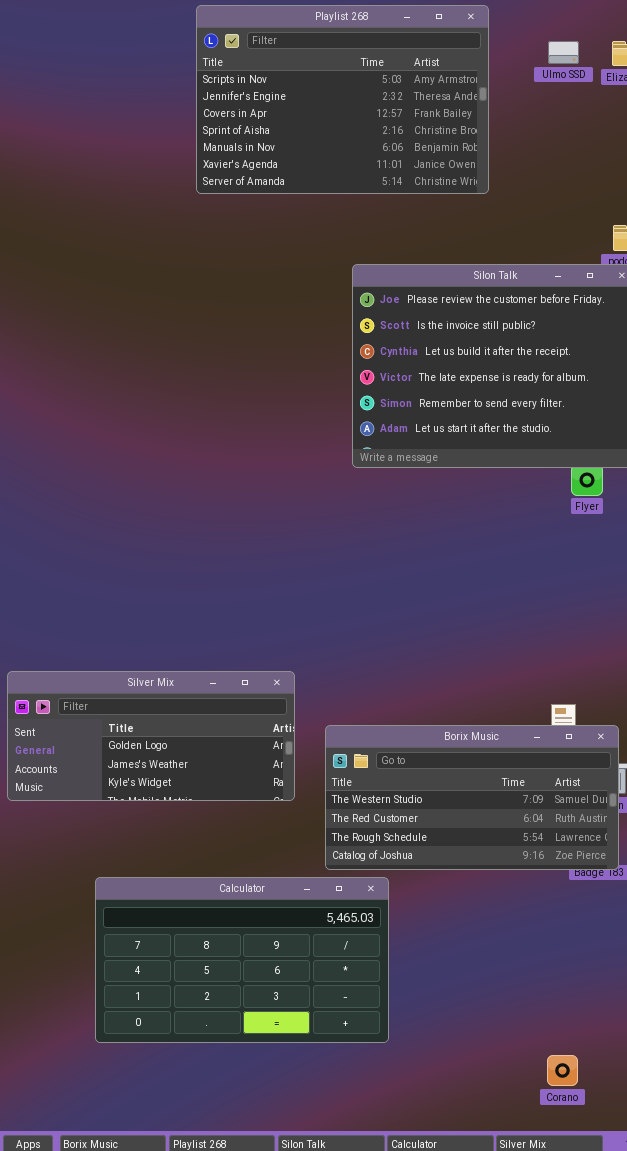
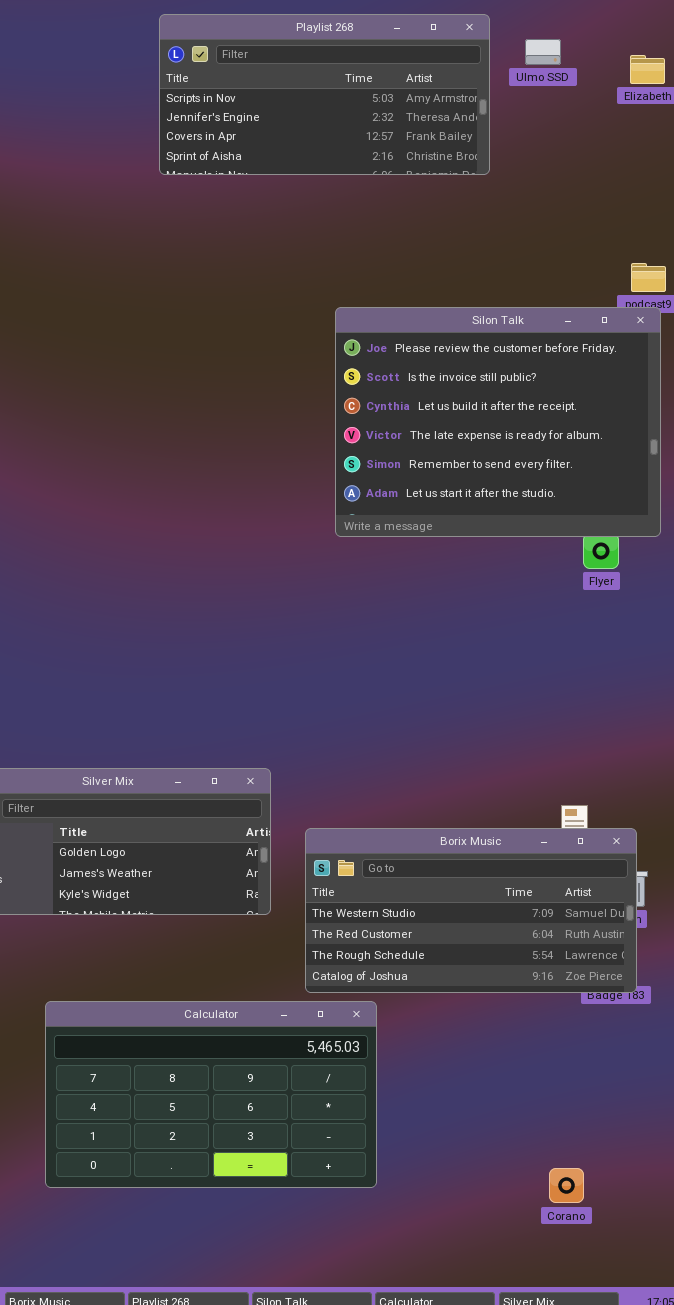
Playlist 268: [196,5,489,194] -> [159,14,490,175], resized
Ulmo SSD: [548,41,579,64] -> [525,39,561,65], moved
Corano: [547,1055,578,1086] -> [549,1168,584,1203], moved

